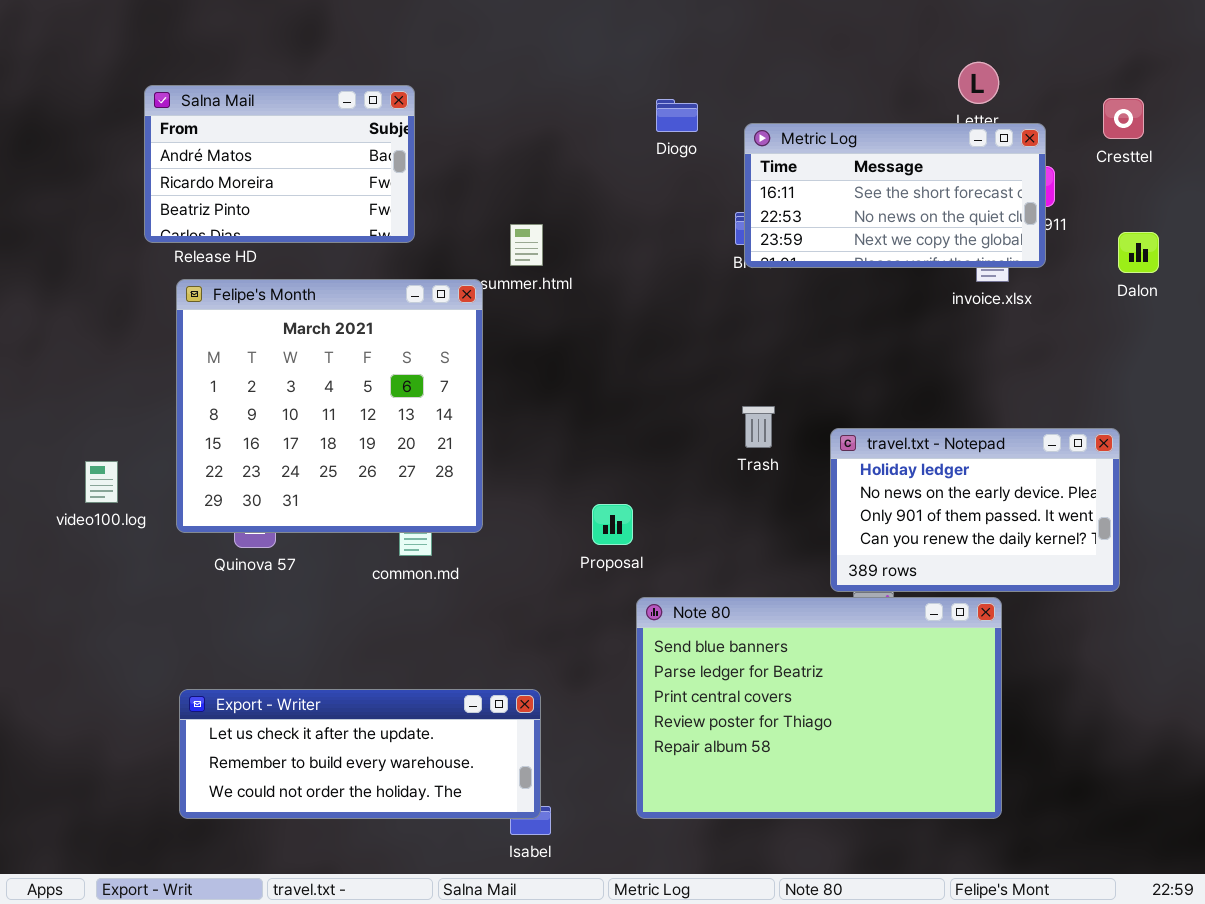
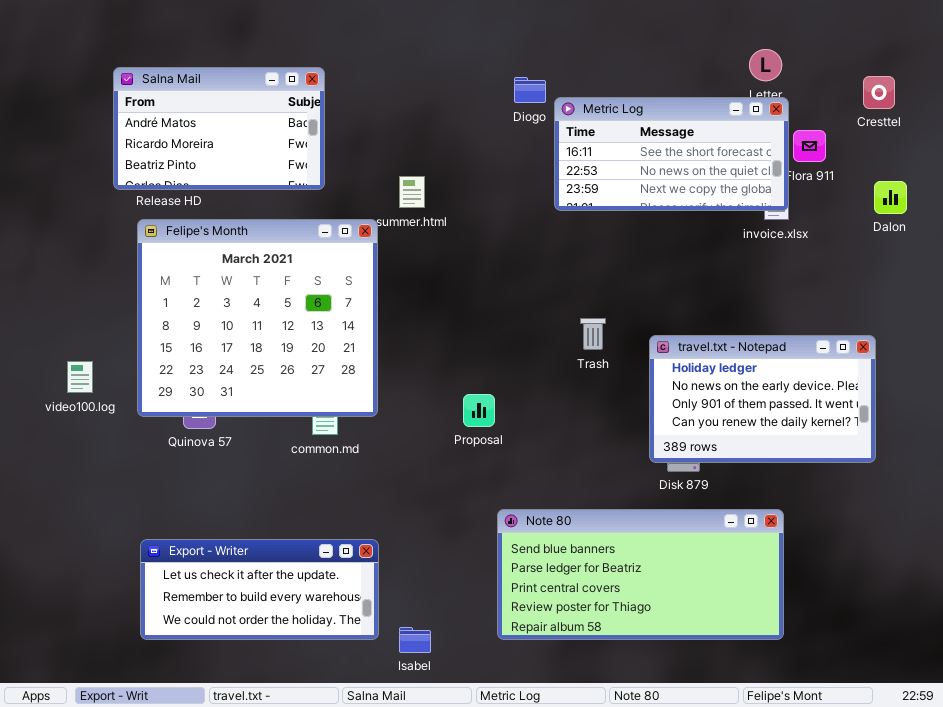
Metric Log: [744,123,1046,268] -> [554,97,789,211], moved
Note 80: [636,597,1002,819] -> [497,509,784,640], resized
Export - Writer: [179,689,541,819] -> [140,539,379,640], resized

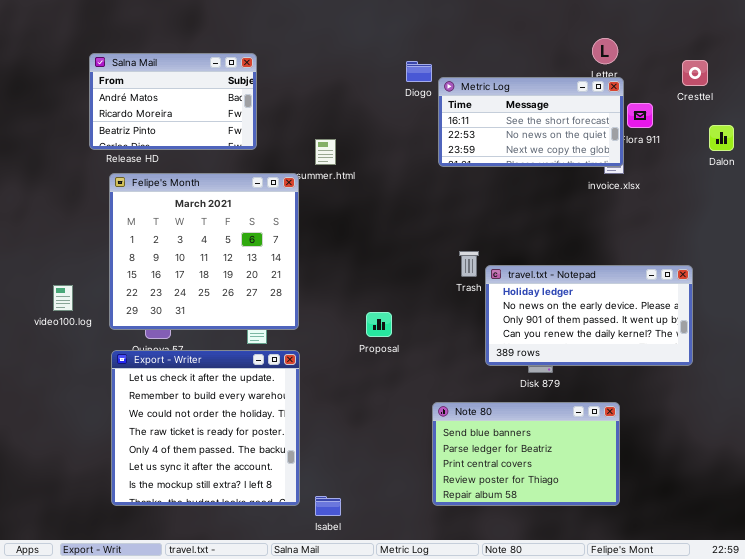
Dalon: [874,181,907,214] -> [709,125,734,151], moved
travel.txt - Notepad: [649,335,876,463] -> [485,265,693,366], resized
Note 80: [497,509,784,640] -> [432,402,620,506], resized
Export - Writer: [140,539,379,640] -> [111,350,300,506], resized

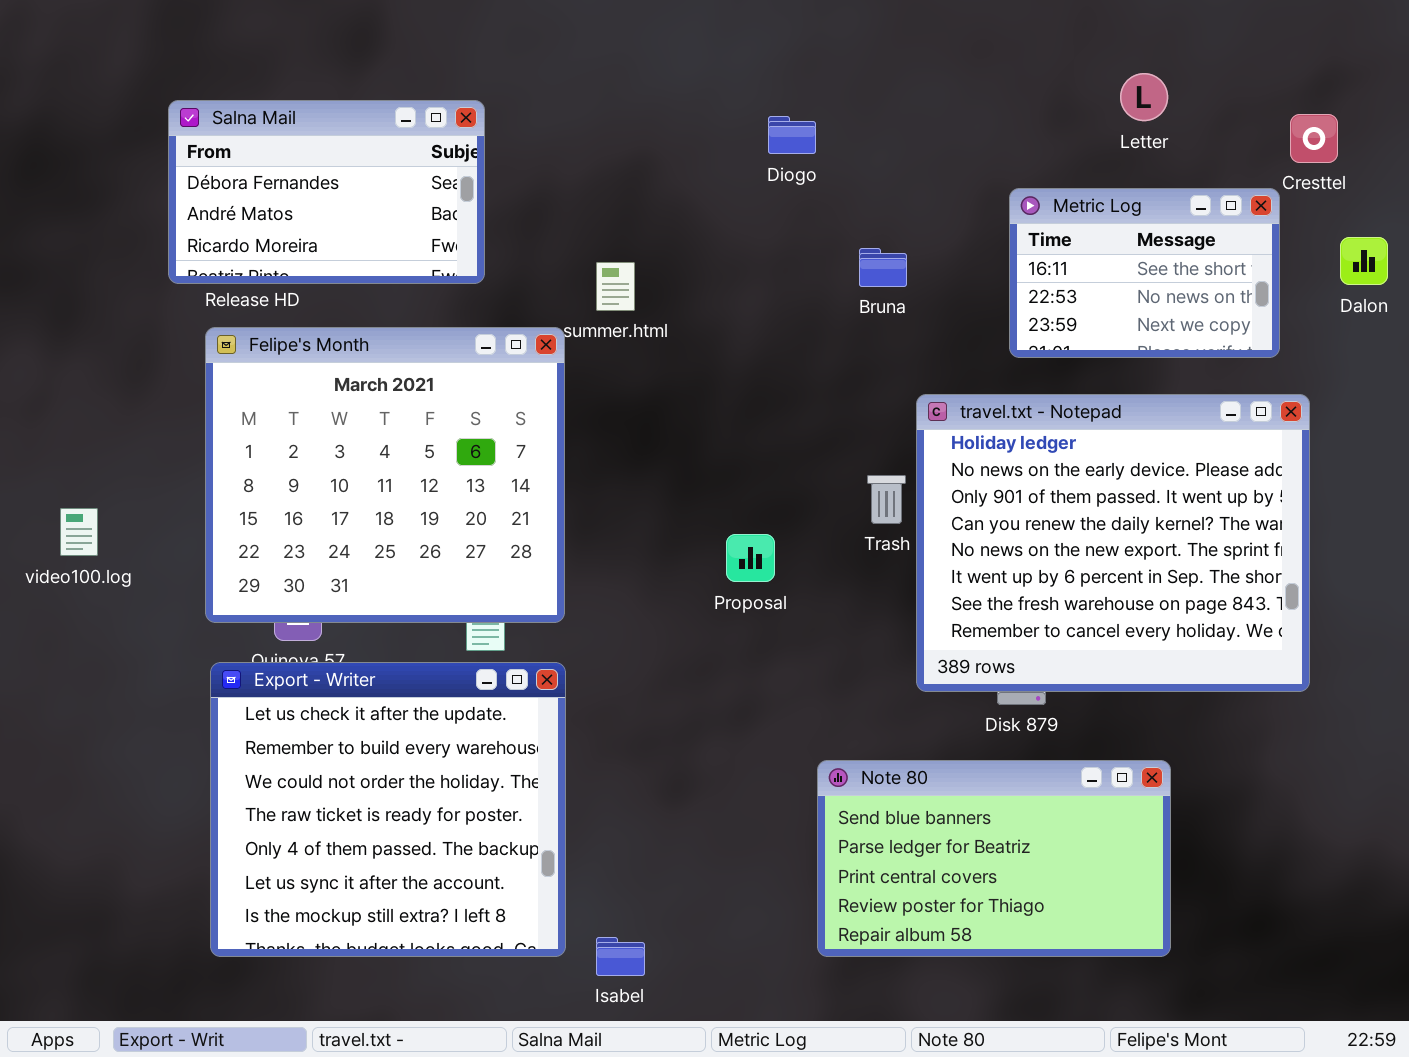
Salna Mail: [89,53,257,150] -> [168,100,485,284], scrolled up 1 row
Metric Log: [438,77,624,167] -> [1009,188,1280,358], moved, resized
travel.txt - Notepad: [485,265,693,366] -> [916,394,1310,692], resized
video100.log: [53,285,73,311] -> [60,508,98,556], moved
Proposal: [366,312,392,337] -> [726,534,775,582], moved

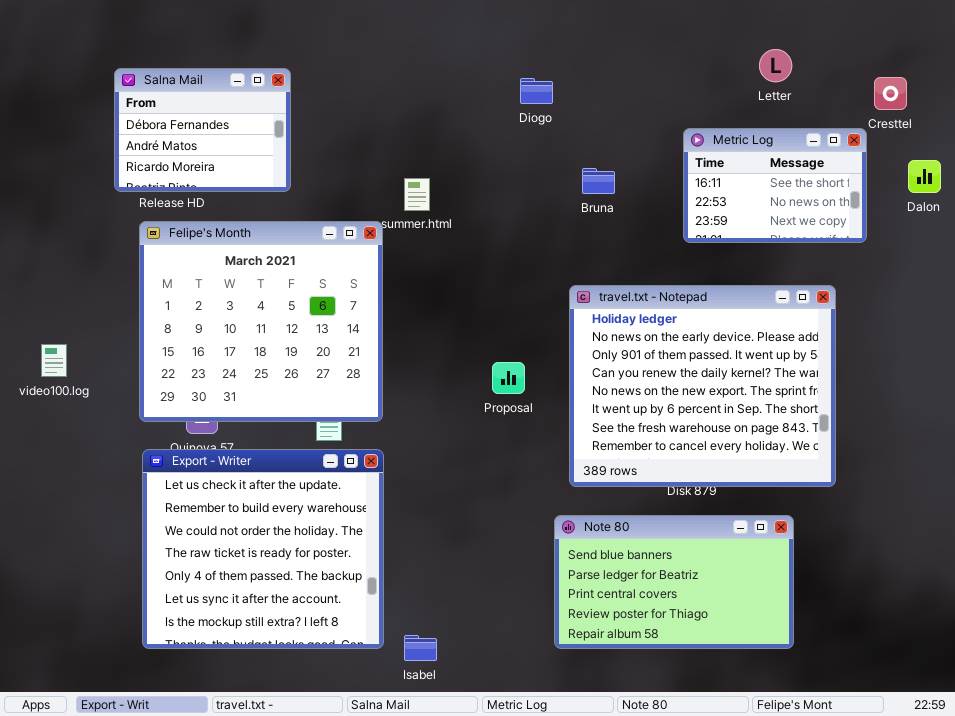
Salna Mail: [168,100,485,284] -> [114,68,291,192], resized
travel.txt - Notepad: [916,394,1310,692] -> [569,285,836,487], moved

